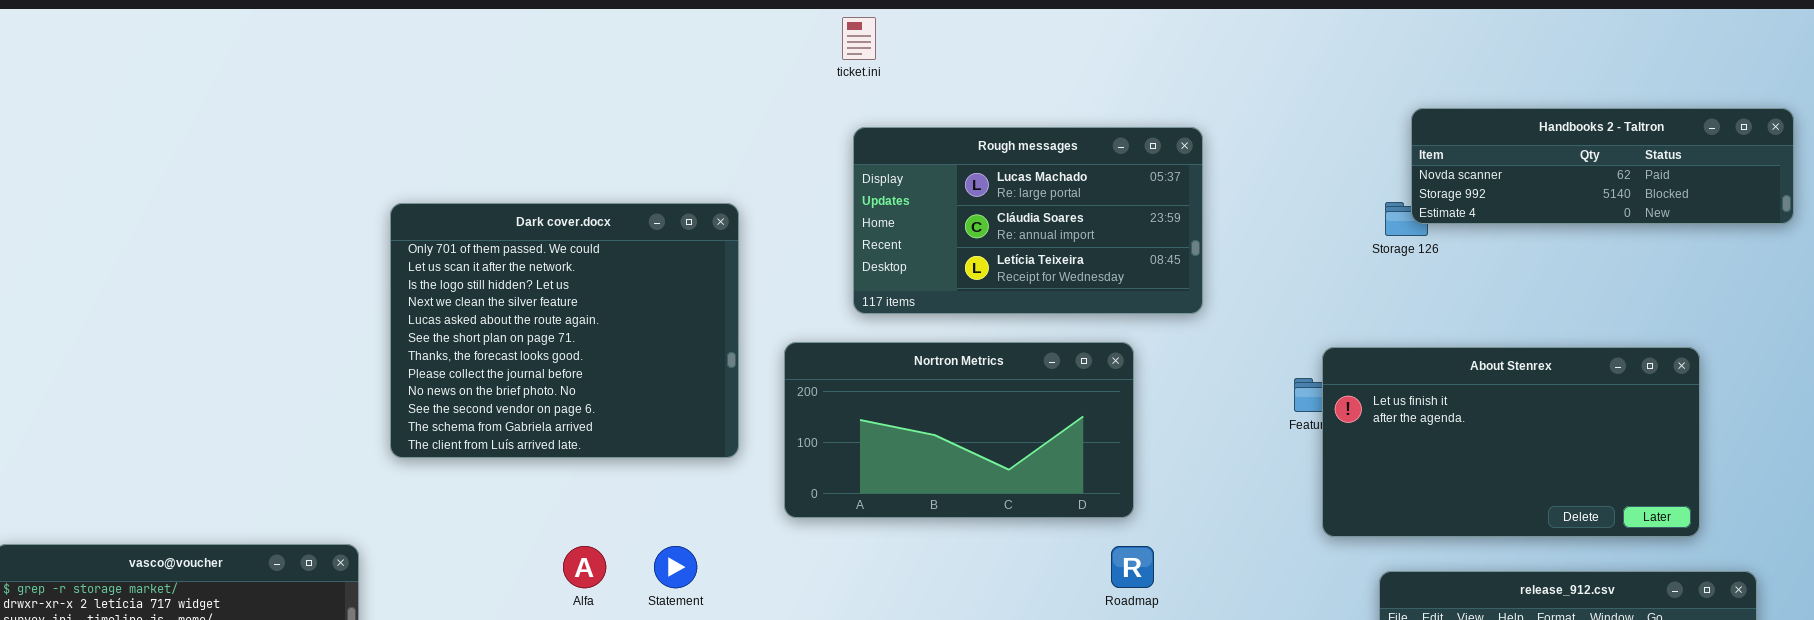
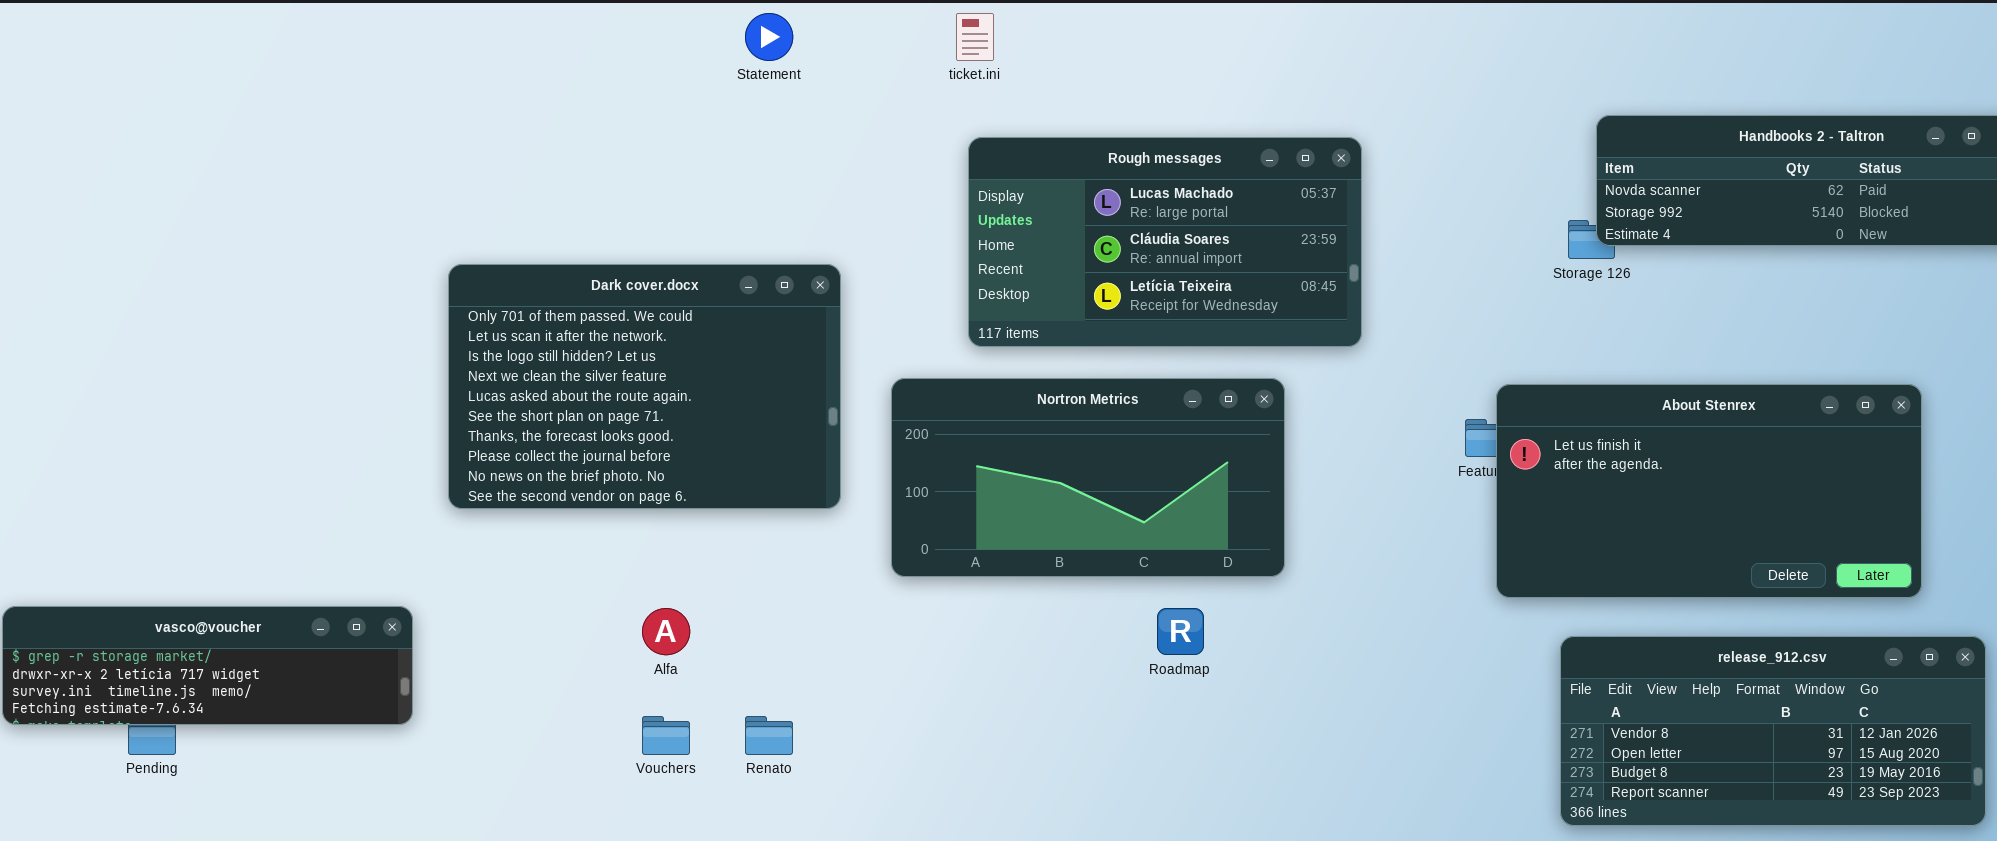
Dark cover.docx: [390,203,739,458] -> [448,264,841,509], resized
Statement: [654,546,697,588] -> [745,13,793,61], moved
Roadmap: [1111,546,1154,588] -> [1157,608,1204,655], moved

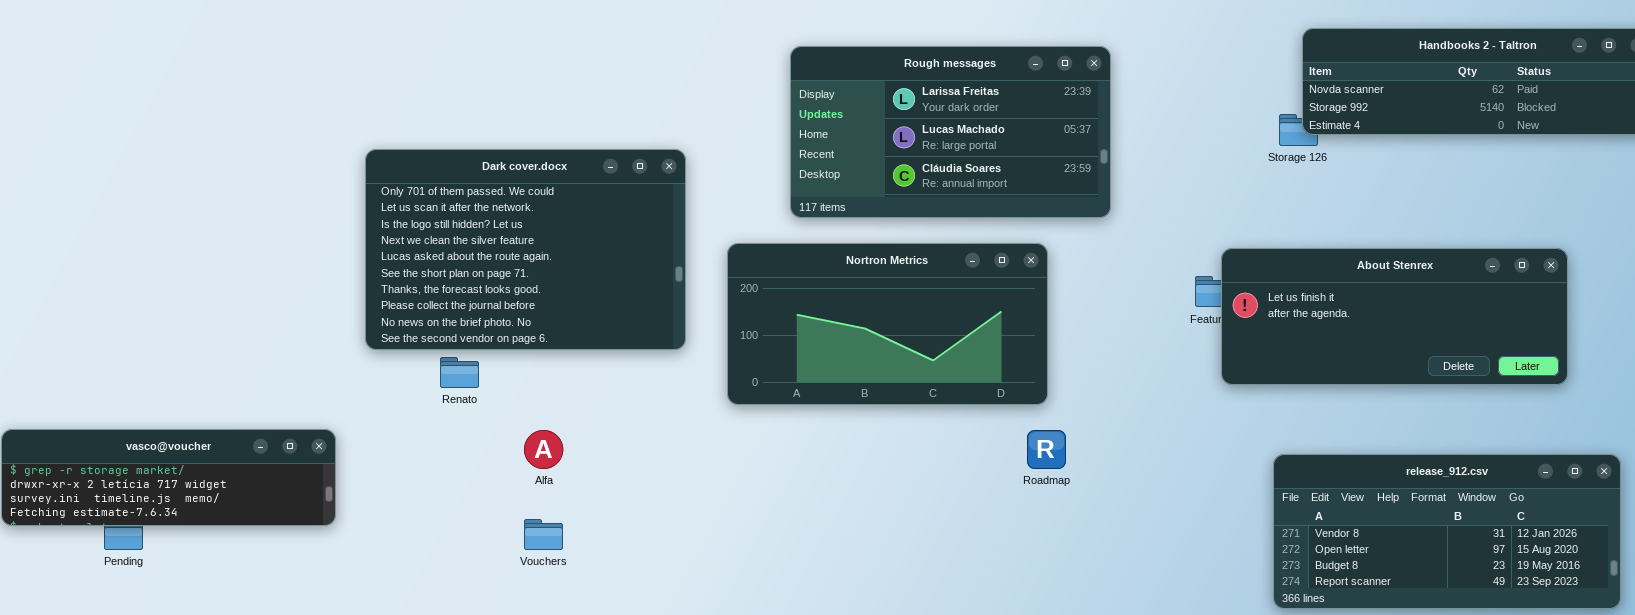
Rough messages: [968,137,1362,347] -> [790,46,1111,218], scrolled up 1 row
About Stenrex: [1496,384,1922,598] -> [1221,248,1568,385], resized
Roadmap: [1157,608,1204,655] -> [1027,430,1066,469], moved
Renato: [745,716,793,755] -> [440,357,479,388], moved

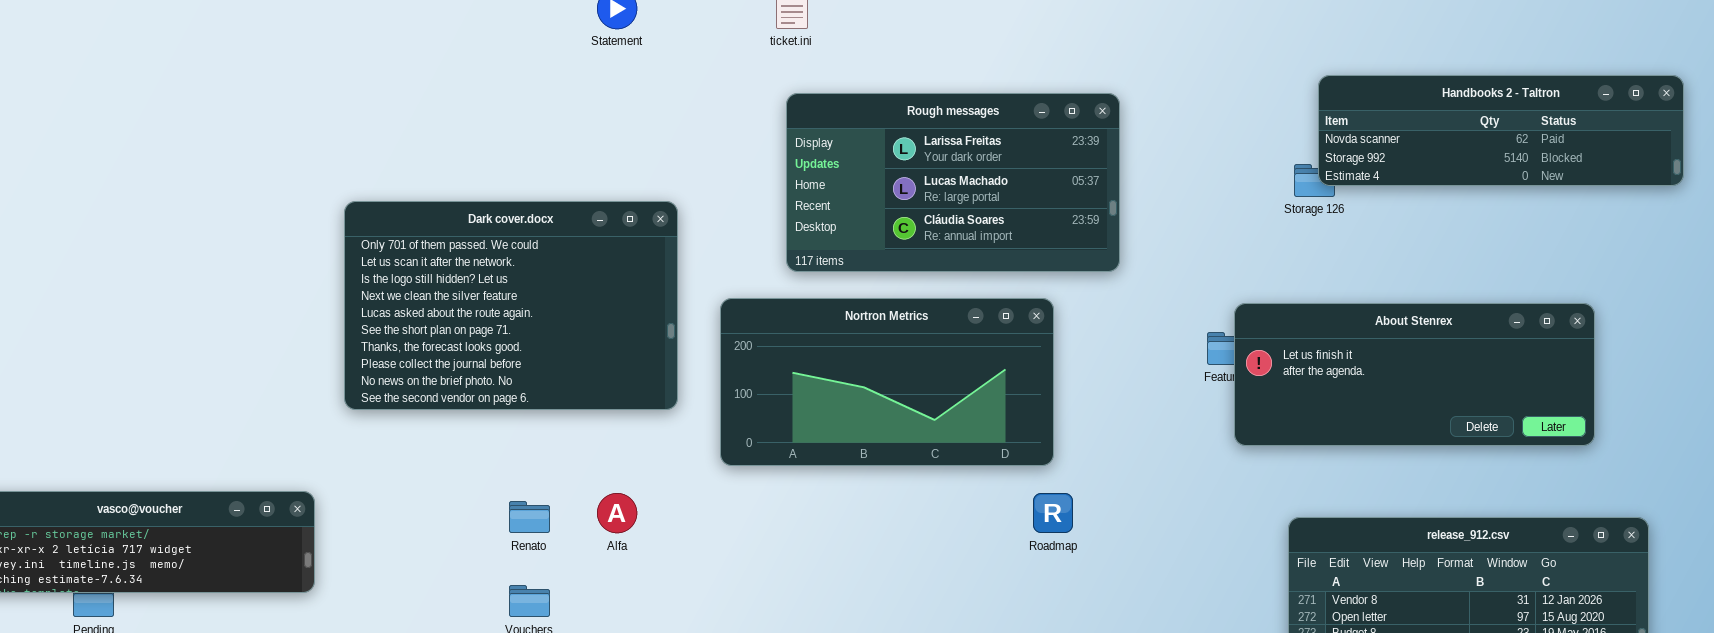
Renato: [440,357,479,388] -> [509,501,550,533], moved
Alfa: [524,430,563,469] -> [597,493,637,533], moved

